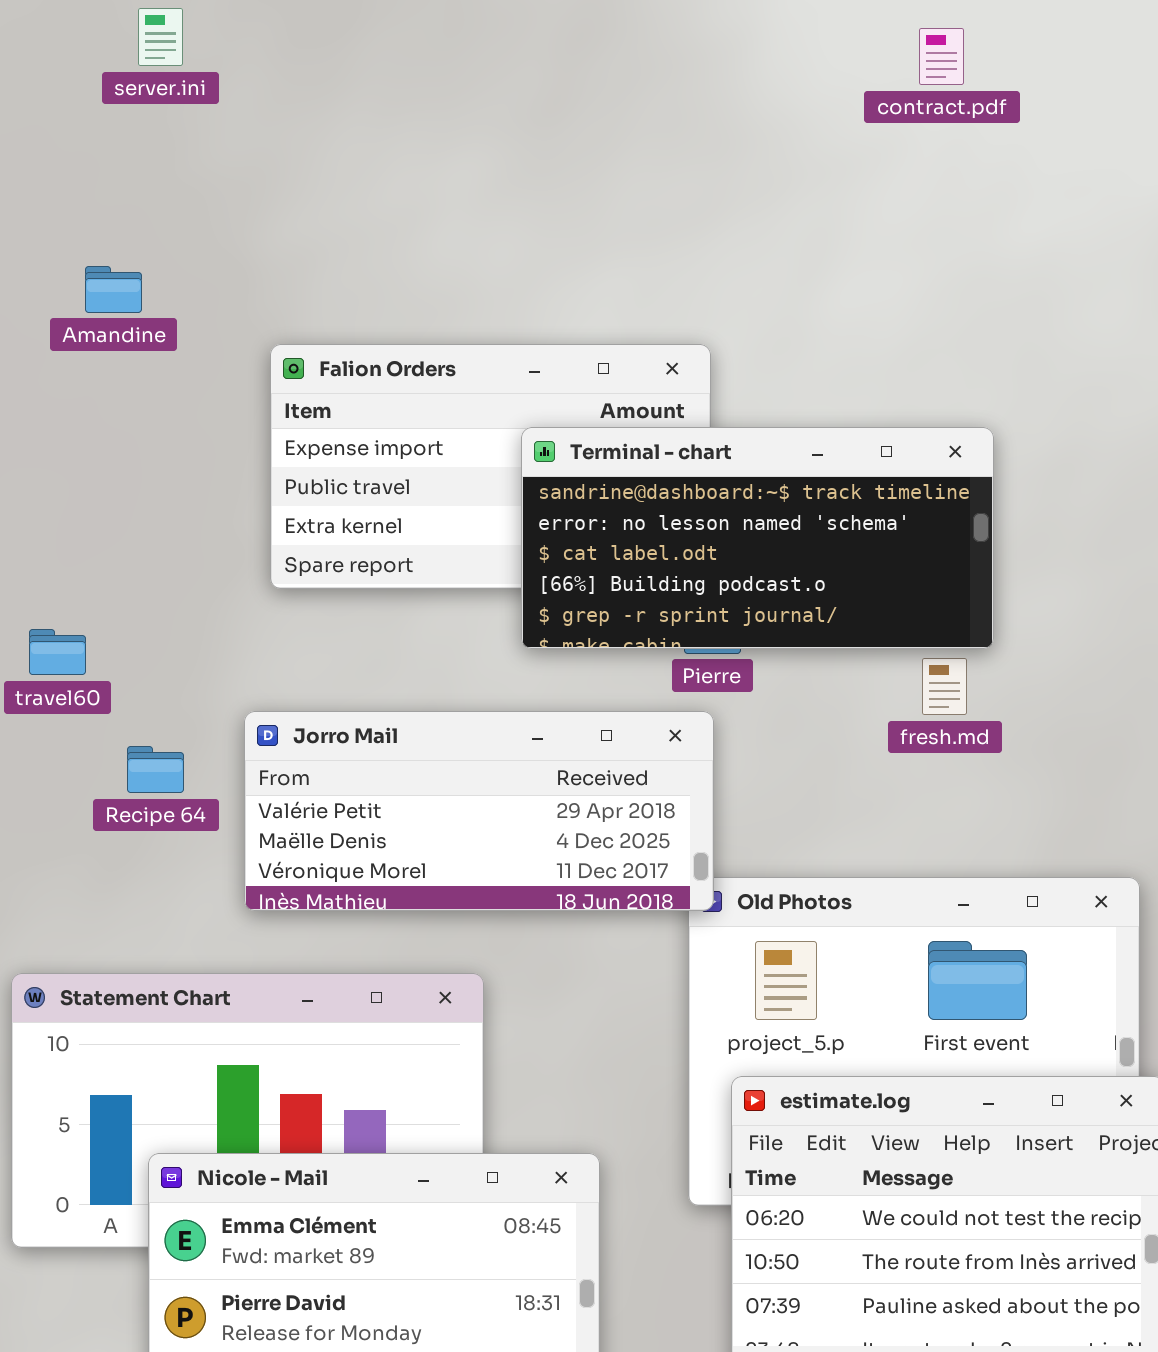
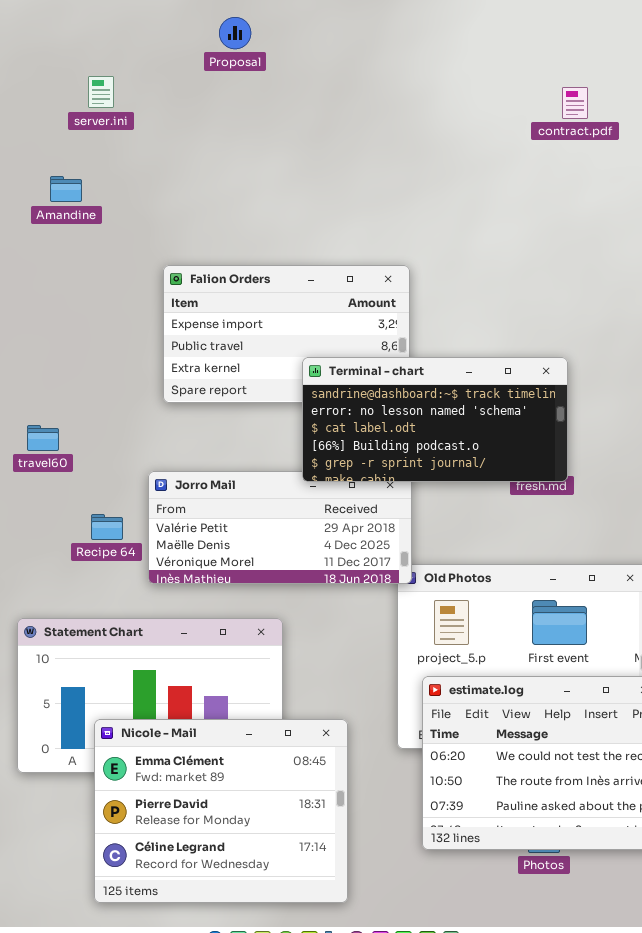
contract.pdf: [919,28,964,85] -> [562,87,588,119], moved
Amandine: [85,266,142,313] -> [50,176,82,202], moved
Terminal - chart: [521,427,994,649] -> [302,357,568,482], moved
Recipe 64: [127,746,184,793] -> [91,514,123,540], moved

